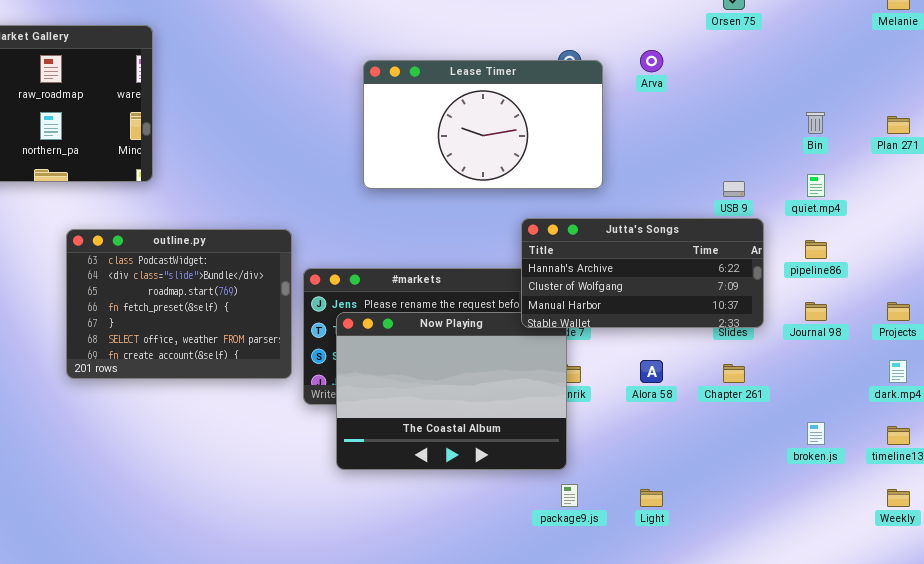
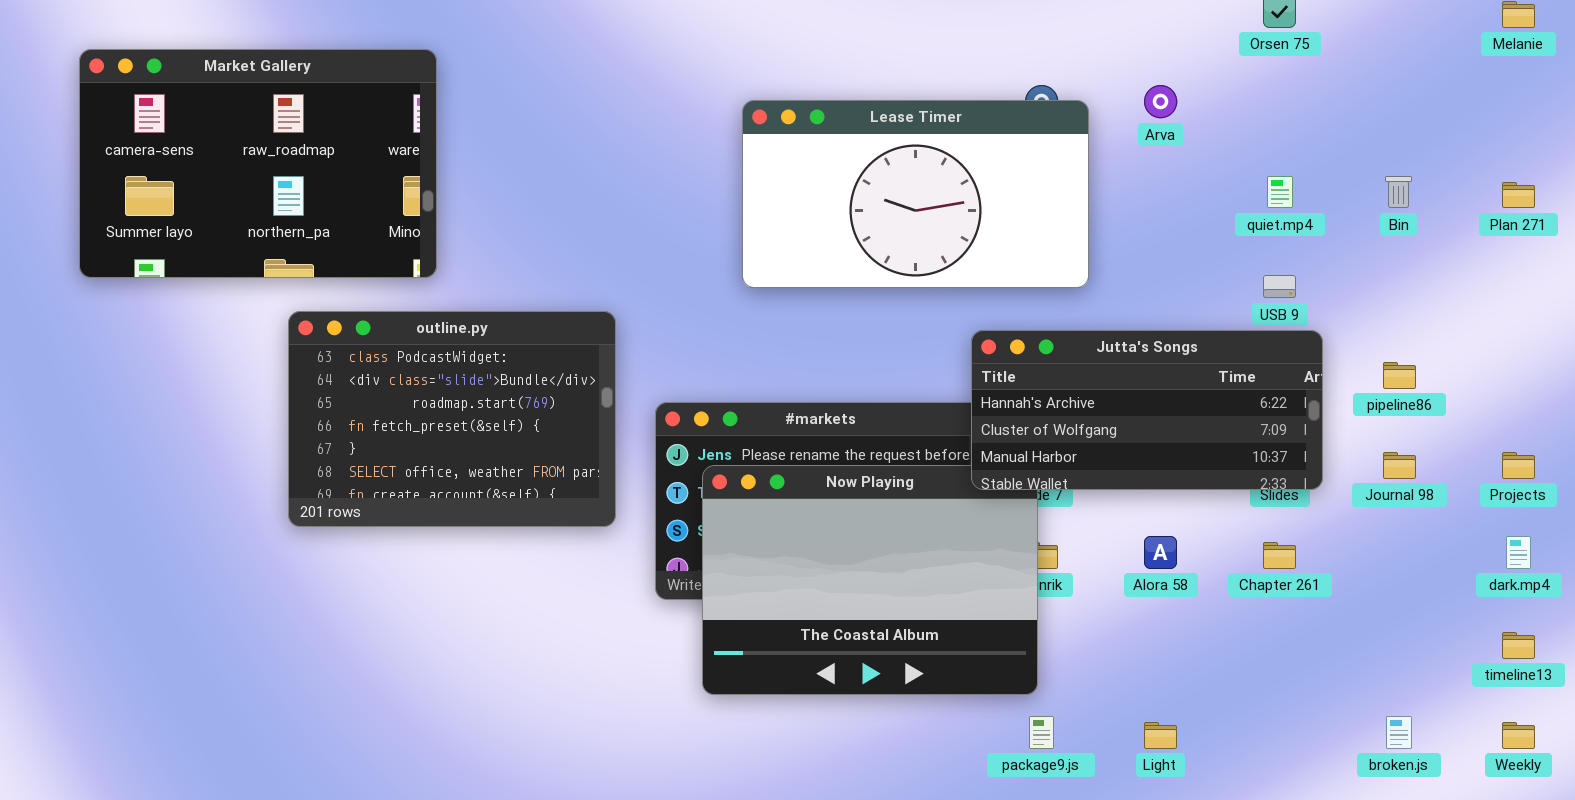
quiet.mp4: [807,174,825,197] -> [1267,176,1293,208], moved
outline.py: [66,229,292,379] -> [288,311,616,527], moved
broken.js: [807,422,825,445] -> [1386,716,1412,749], moved

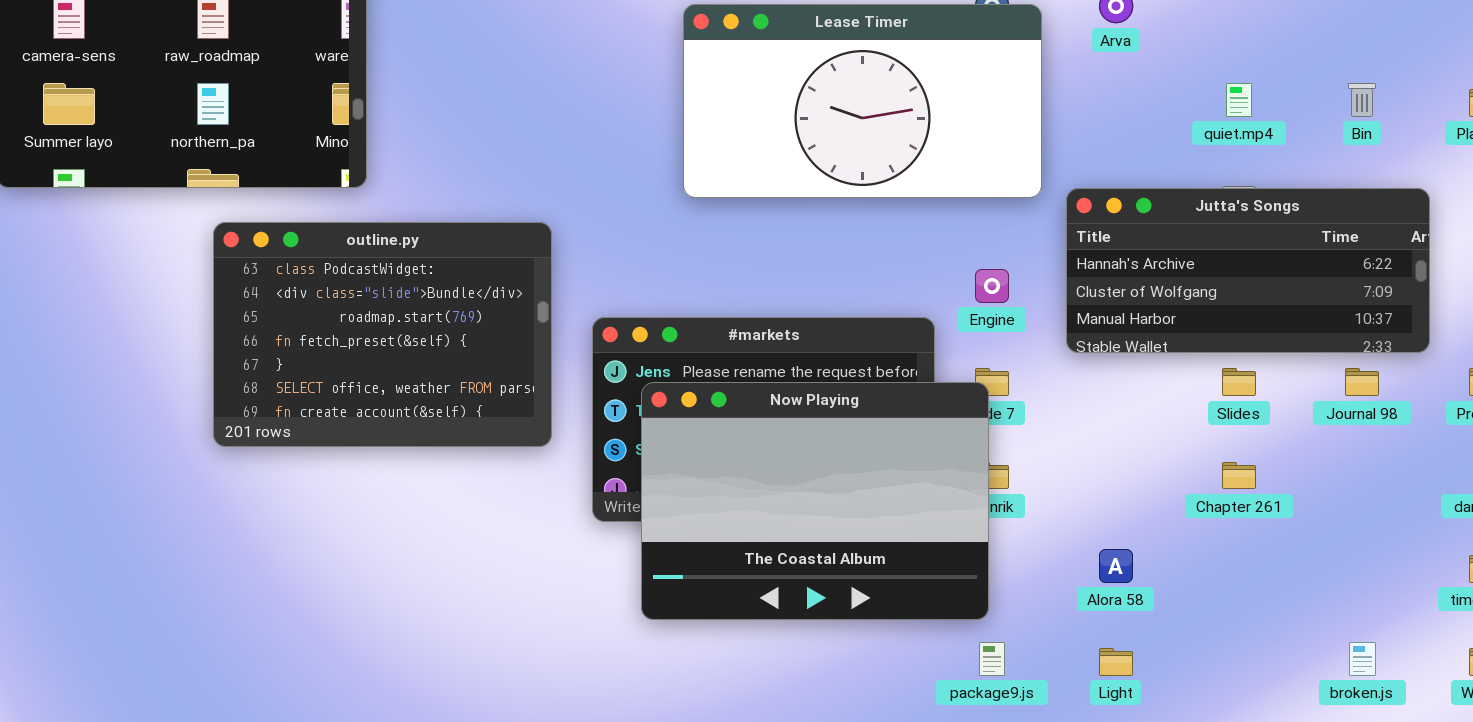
Jutta's Songs: [971,330,1323,490] -> [1066,188,1430,353], moved
Alora 58: [1144,536,1177,569] -> [1099,549,1133,583], moved

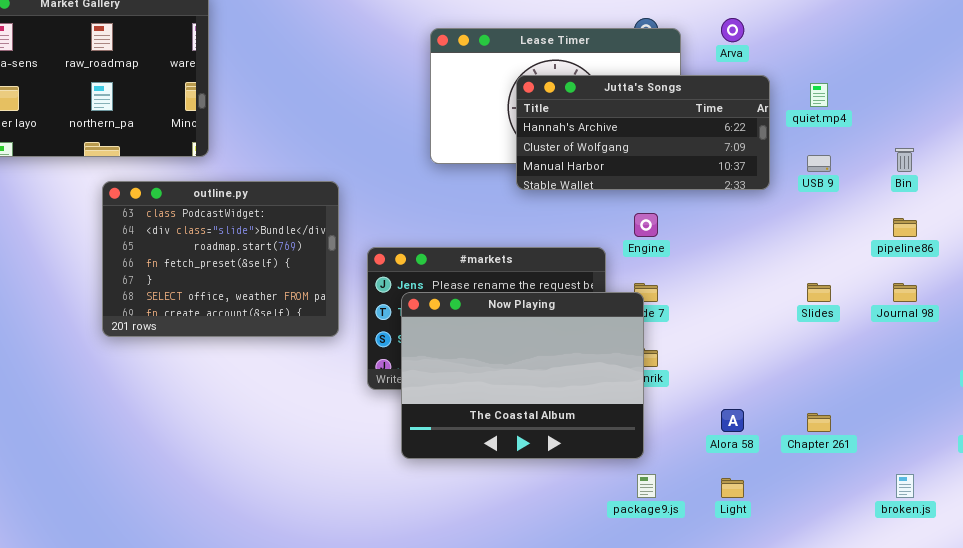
Bin: [1348,83,1376,117] -> [895,148,914,172], moved
Jutta's Songs: [1066,188,1430,353] -> [516,75,770,190], moved
Chapter 261: [1222,462,1256,489] -> [807,413,831,432], moved

